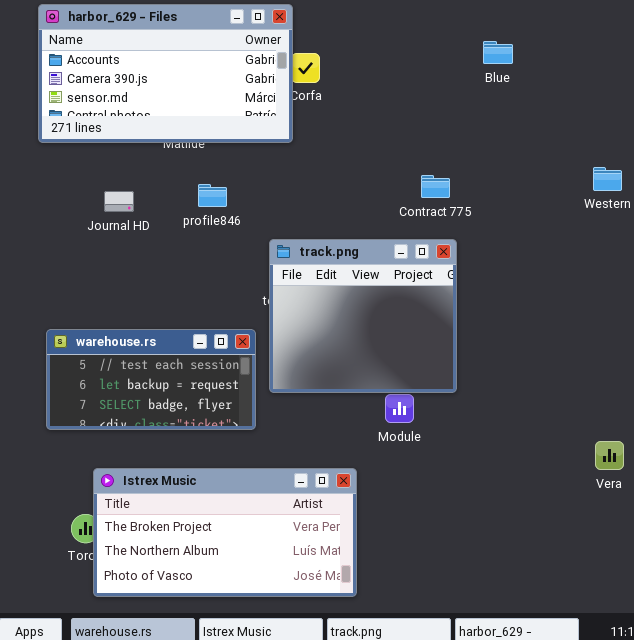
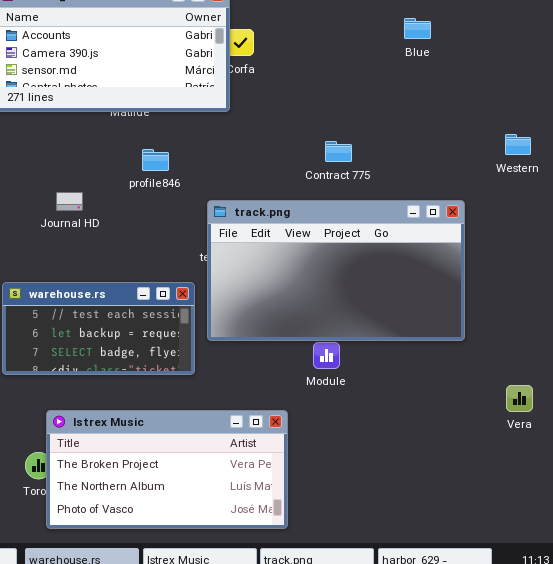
Contract 775: [421,175,450,198] -> [325,141,352,162], moved
Journal HD: [104,191,134,212] -> [56,192,83,211], moved
track.png: [269,239,457,393] -> [207,200,465,341], resized

